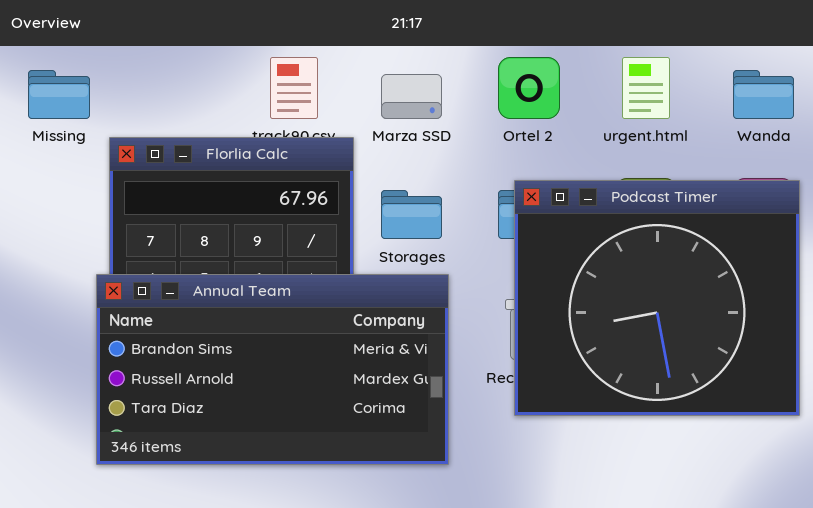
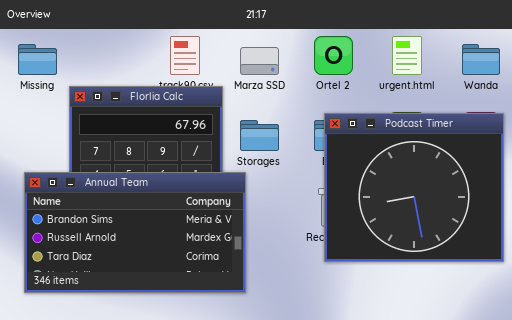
Annual Team: [96,274,449,465] -> [24,172,246,293], moved

